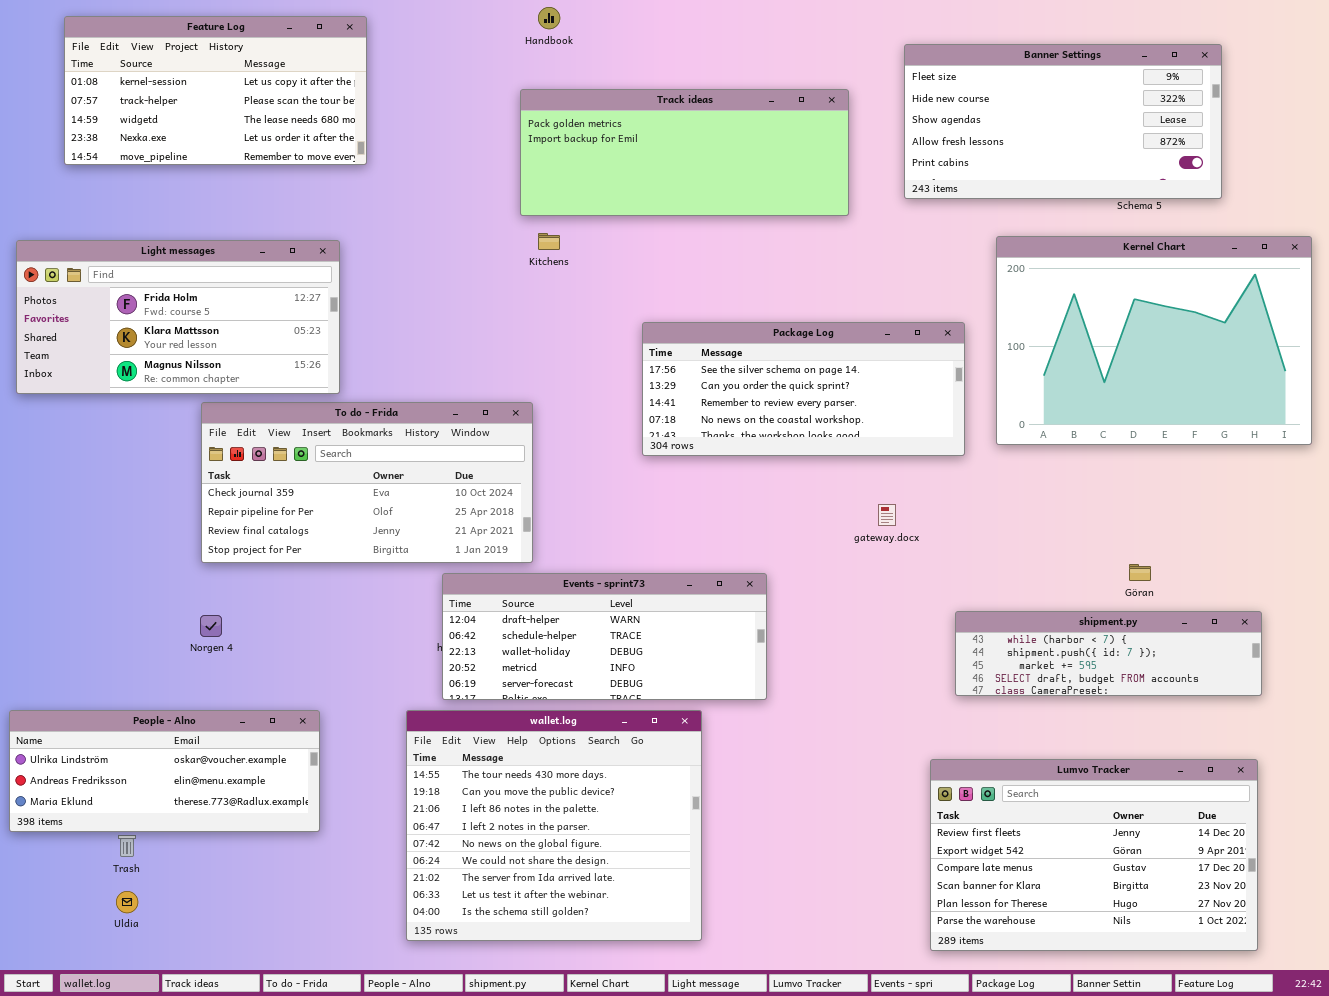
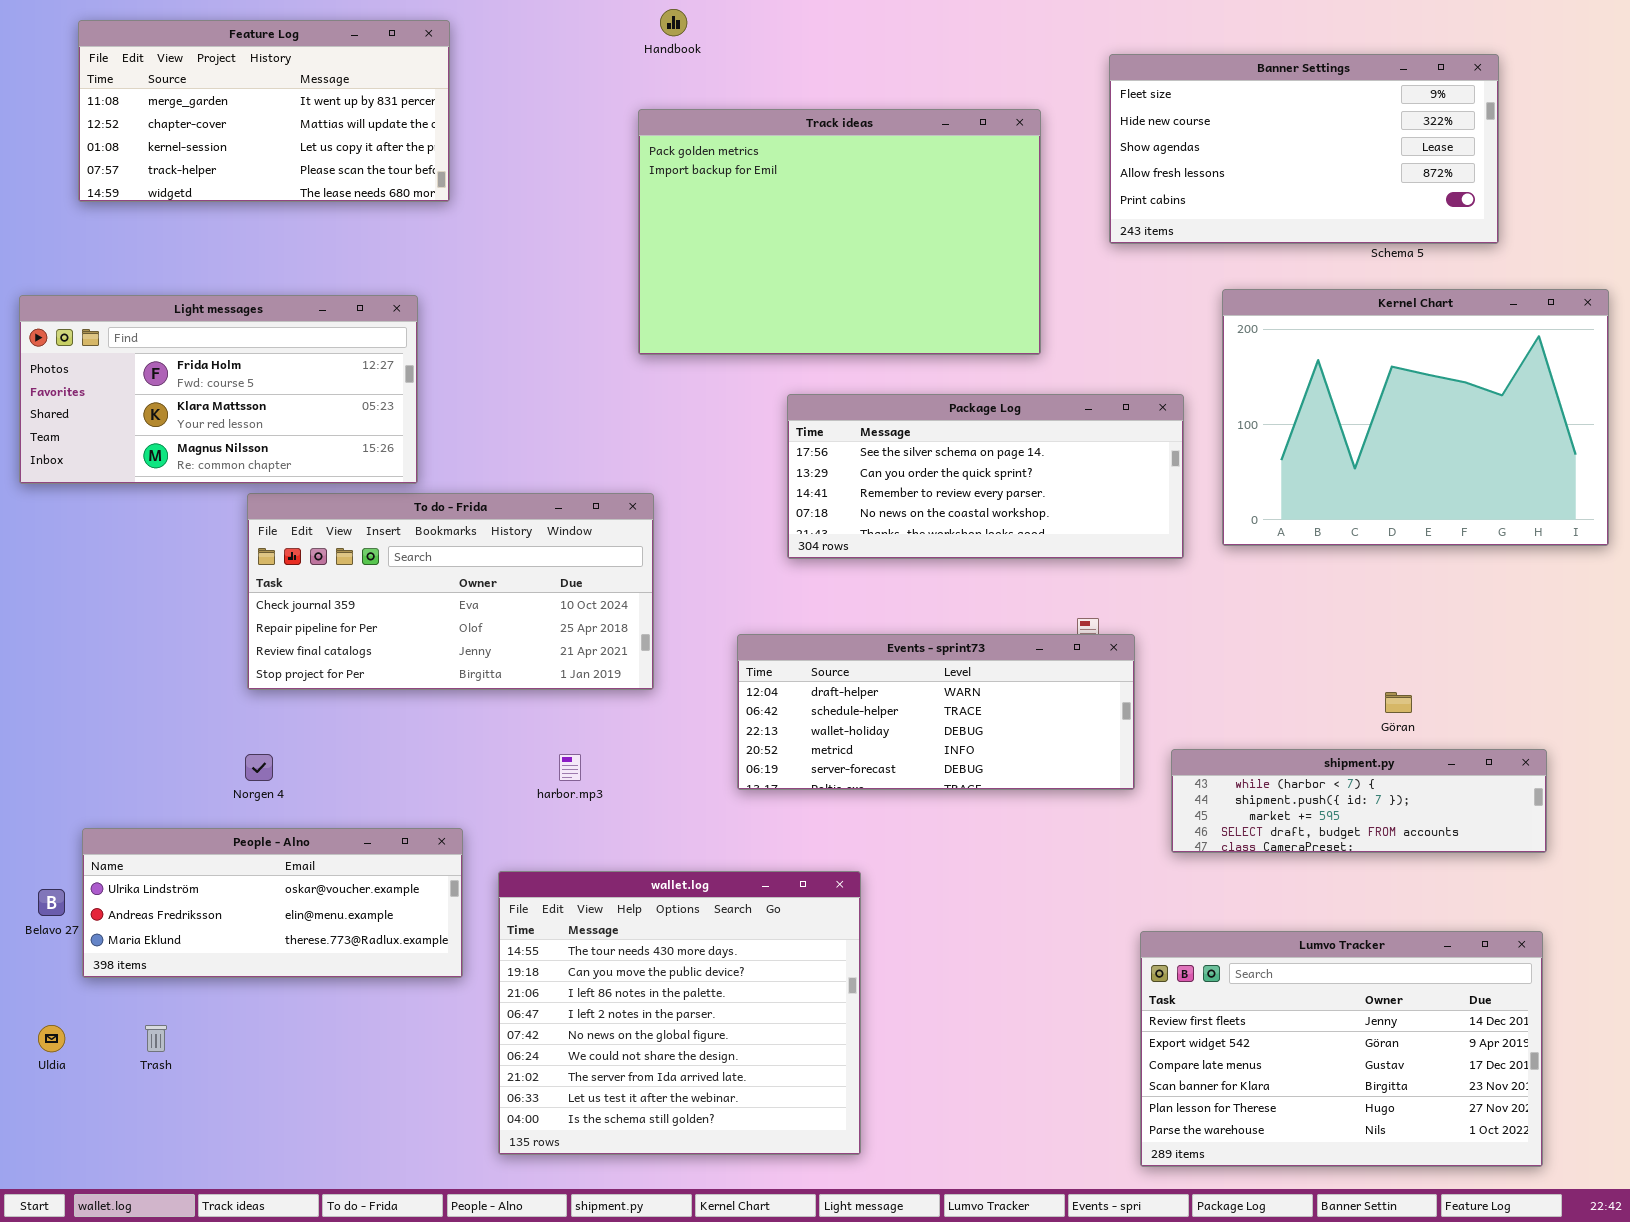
Feature Log: [64,16,367,165] -> [78,20,450,202], scrolled up 2 rows
Track ideas: [520,89,849,216] -> [638,109,1041,355], resized
Events - sprint73: [442,573,767,700] -> [737,634,1135,790], moved
People - Alno: [9,710,320,832] -> [82,828,463,978], moved
Uldia: [116,891,138,913] -> [38,1025,65,1052], moved

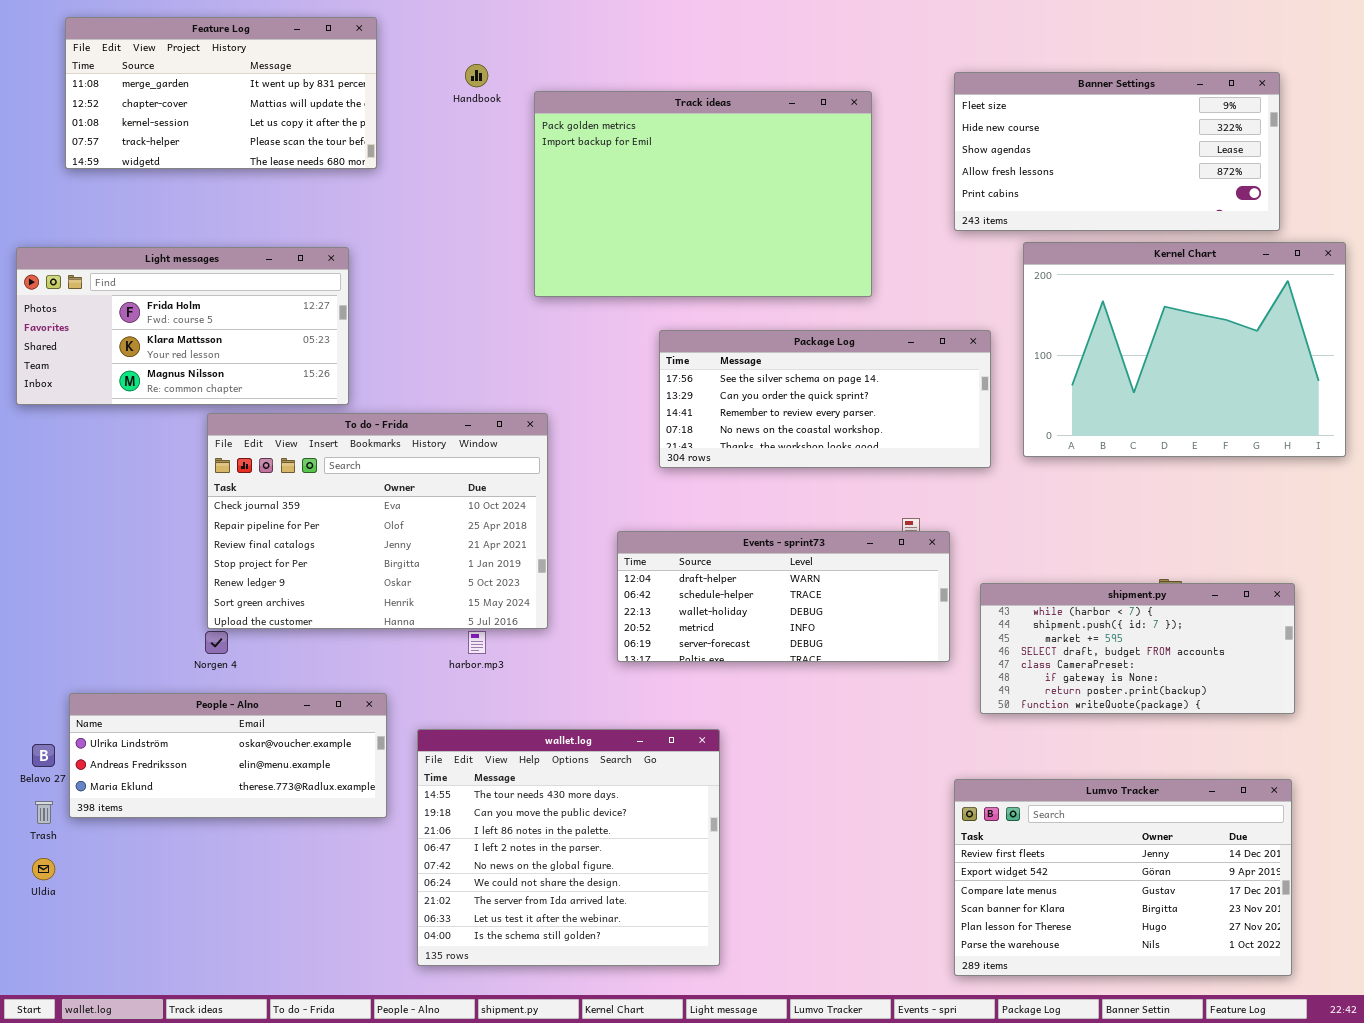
Handbook: [660,9,687,36] -> [465,64,488,87], moved
Banner Settings: [1109,54,1499,244] -> [954,72,1280,231], moved
To do - Frida: [247,493,654,690] -> [207,413,548,629], resized
shipment.py: [1171,749,1547,853] -> [980,583,1295,714], resized
Trash: [145,1025,167,1052] -> [35,801,53,824], moved

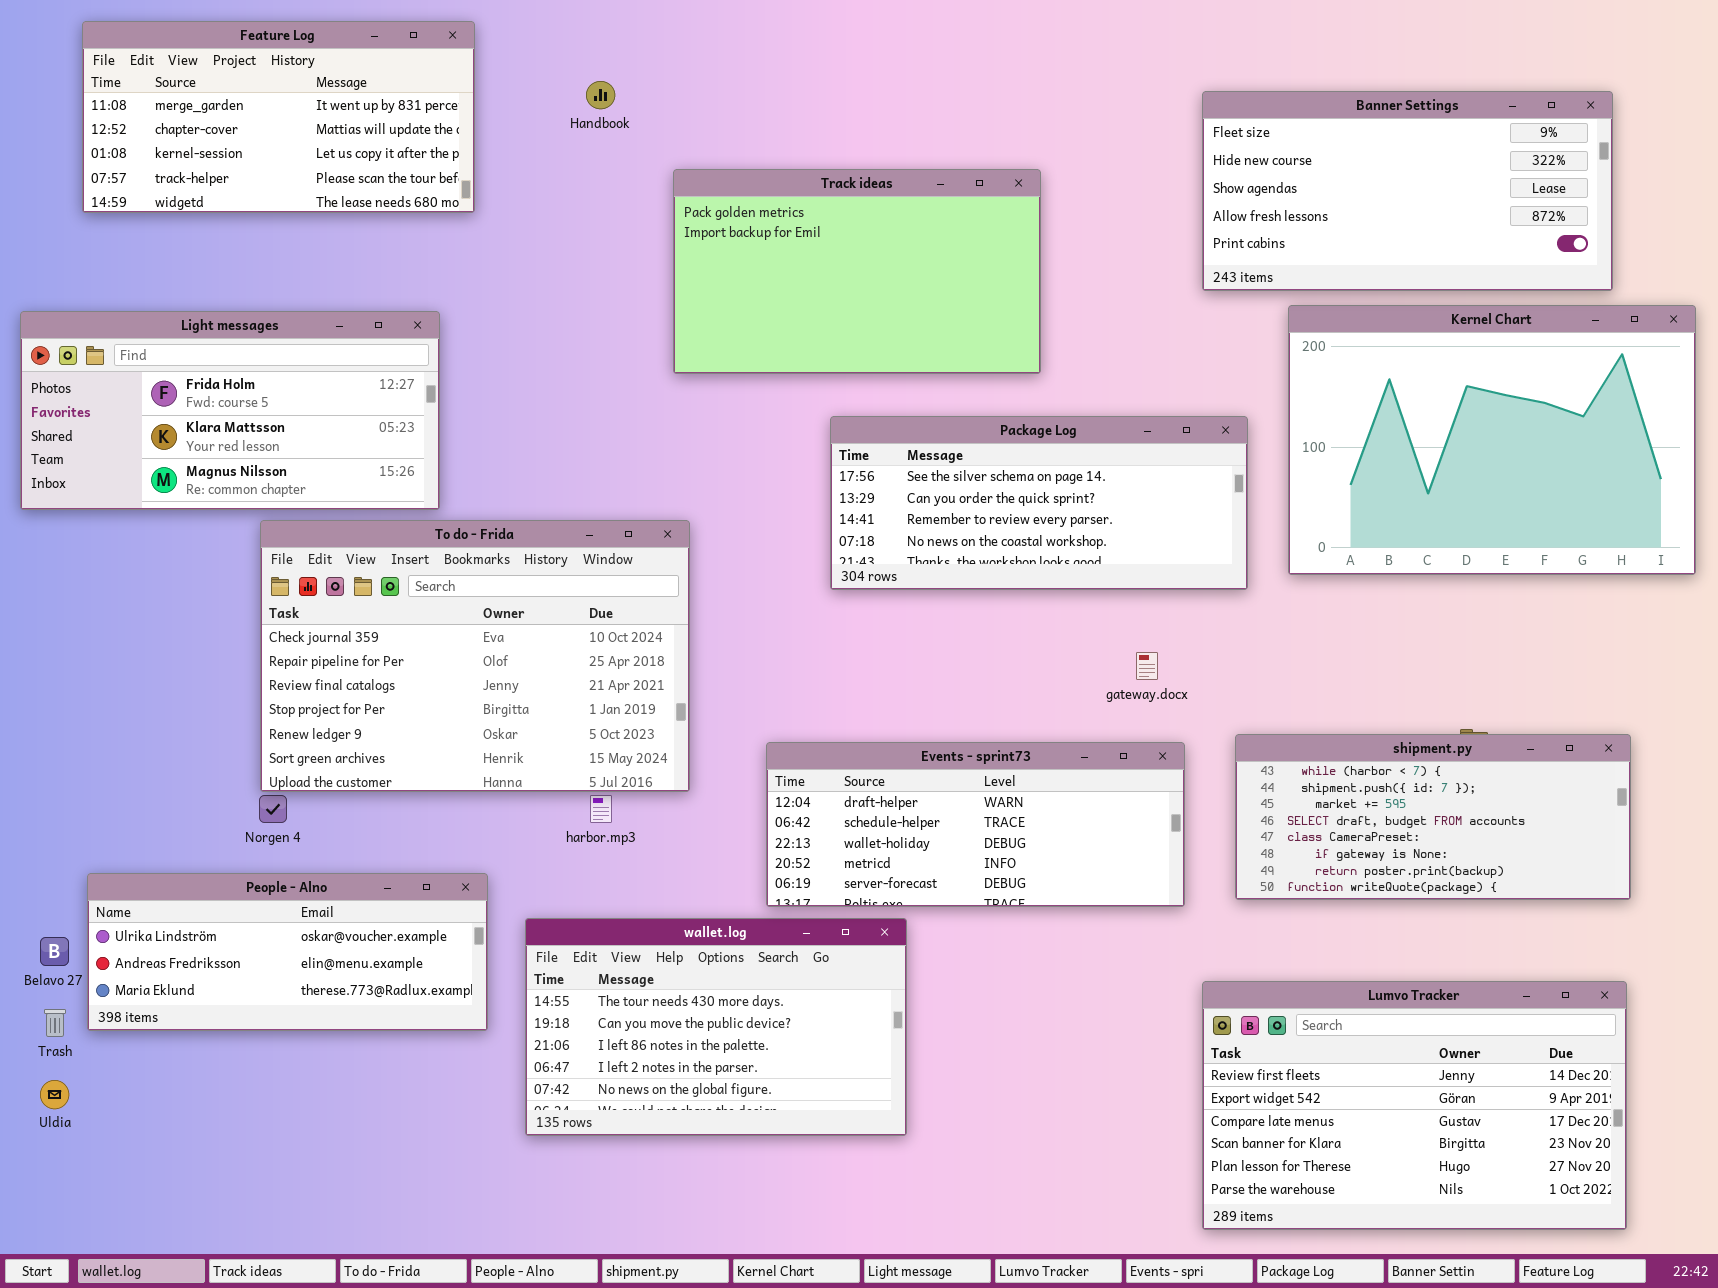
Track ideas: [534,91,872,297] -> [673,169,1041,374], resized
Events - sprint73: [617,531,950,662] -> [766,742,1185,907], moved
wallet.log: [417,729,720,966] -> [525,918,907,1136], resized

